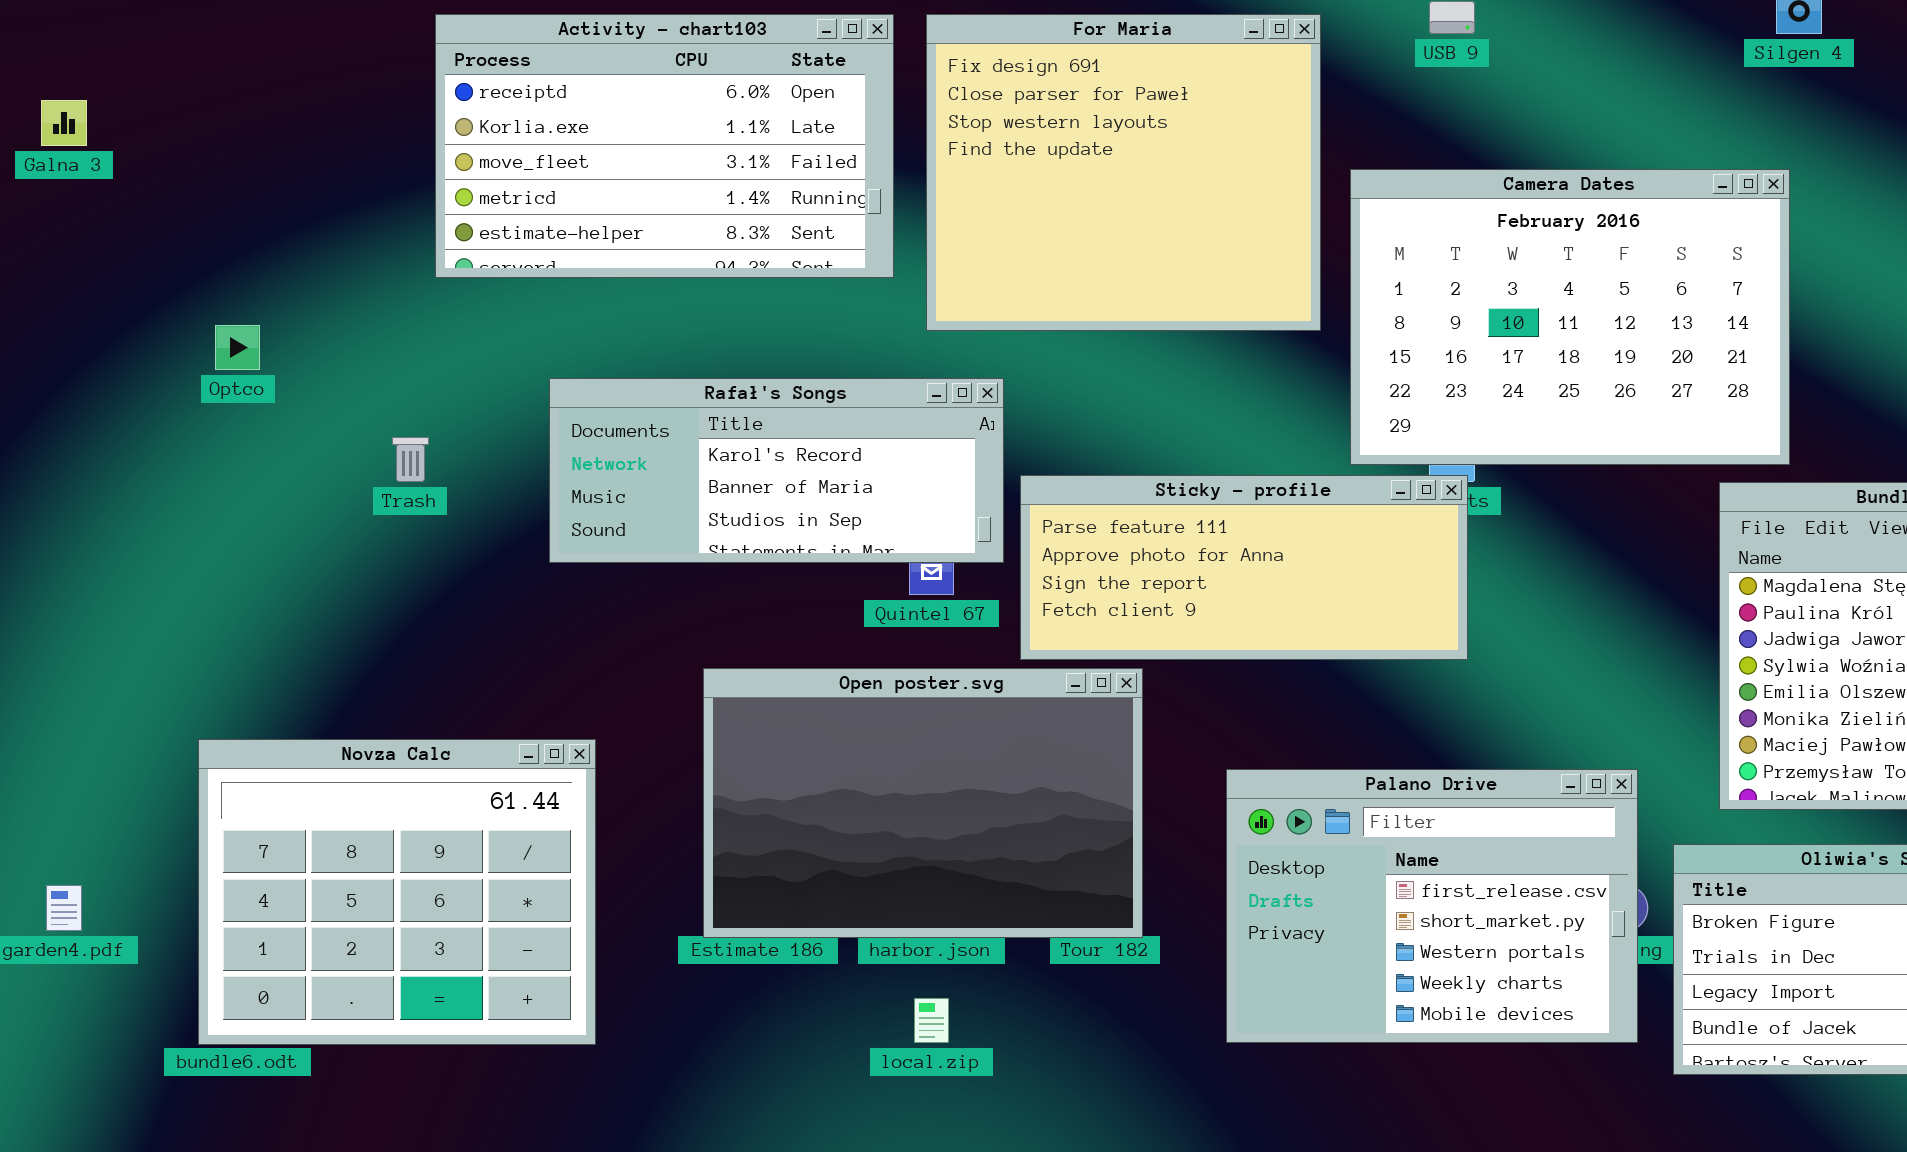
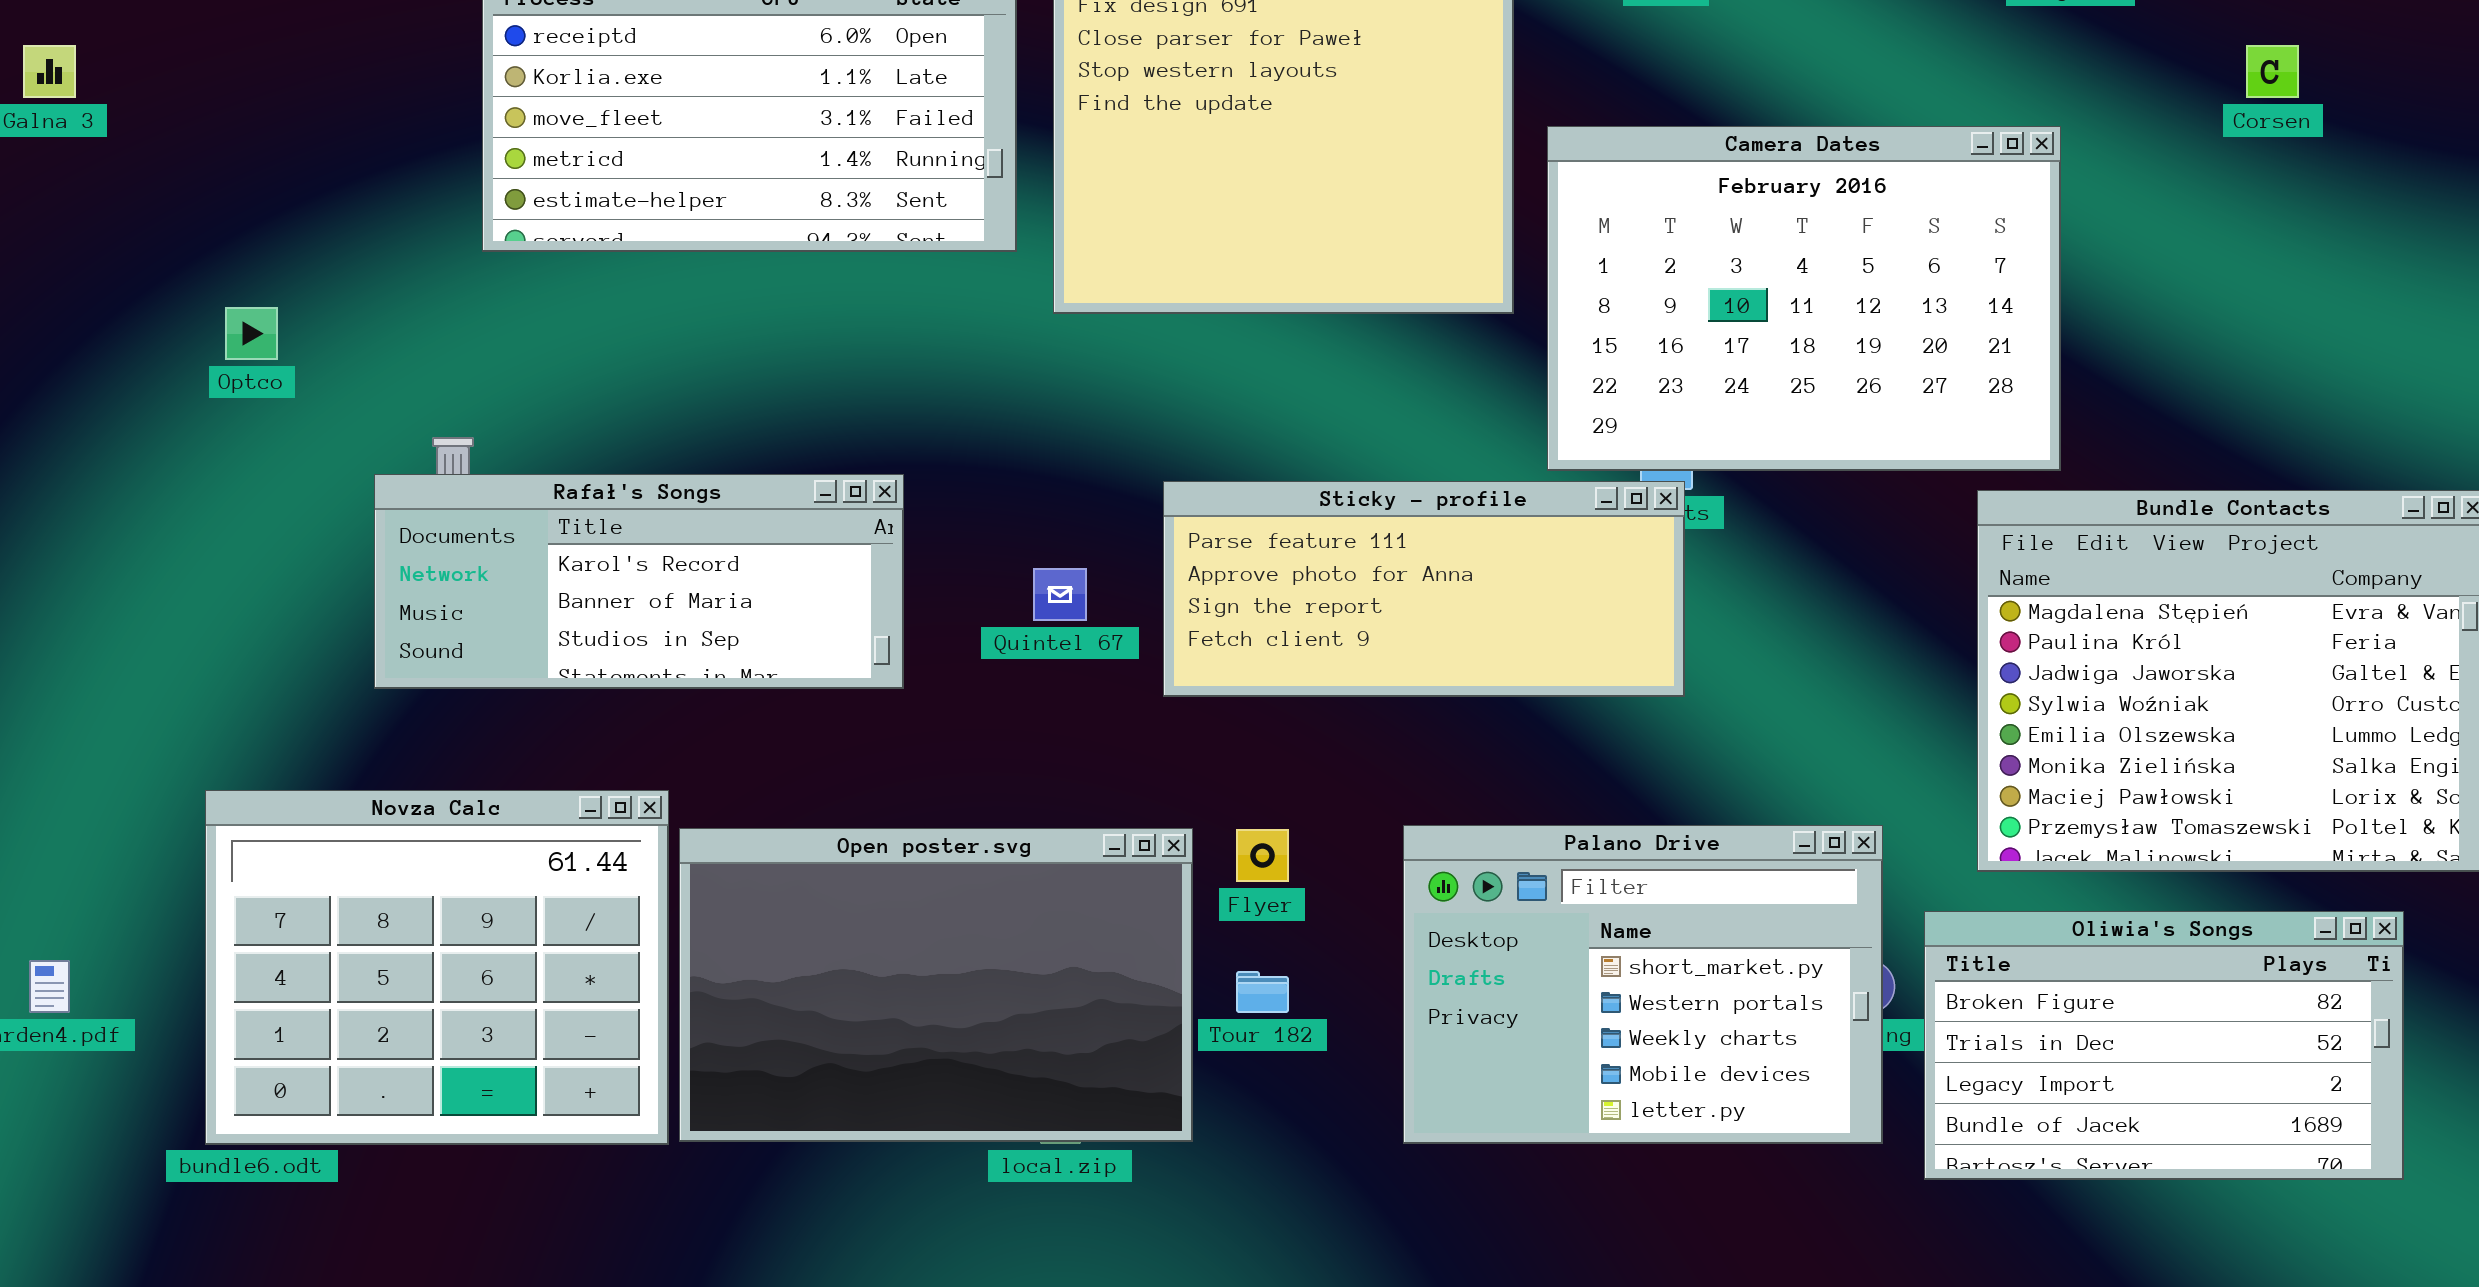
Rafał's Songs: [549,378,1004,563] -> [374,474,904,689], moved
Open poster.svg: [703,668,1143,938] -> [679,828,1193,1142], moved
Palano Drive: [1226,769,1638,1043] -> [1403,825,1883,1144], scrolled down 1 row

